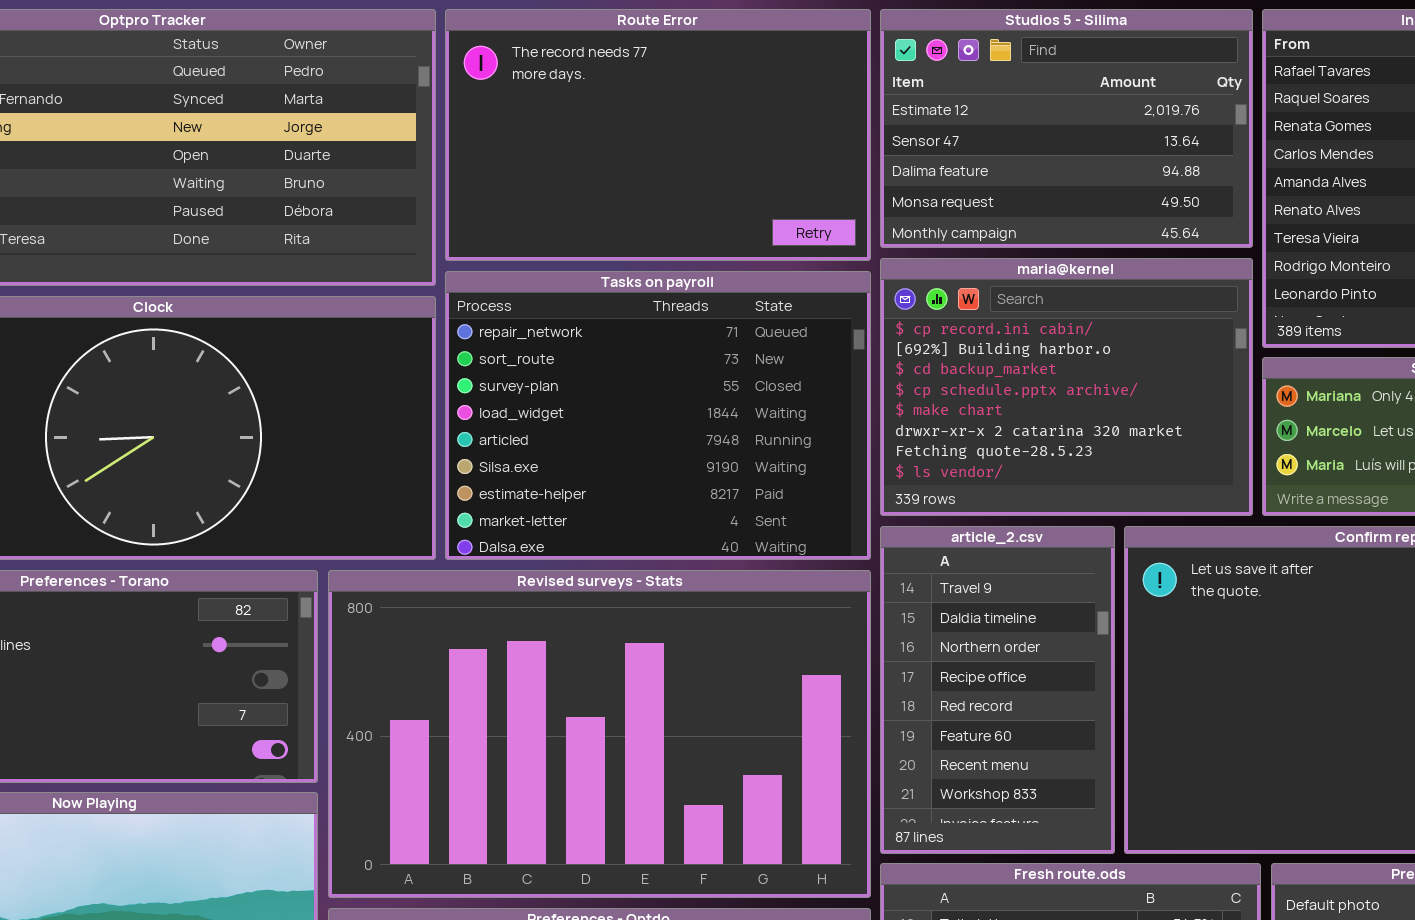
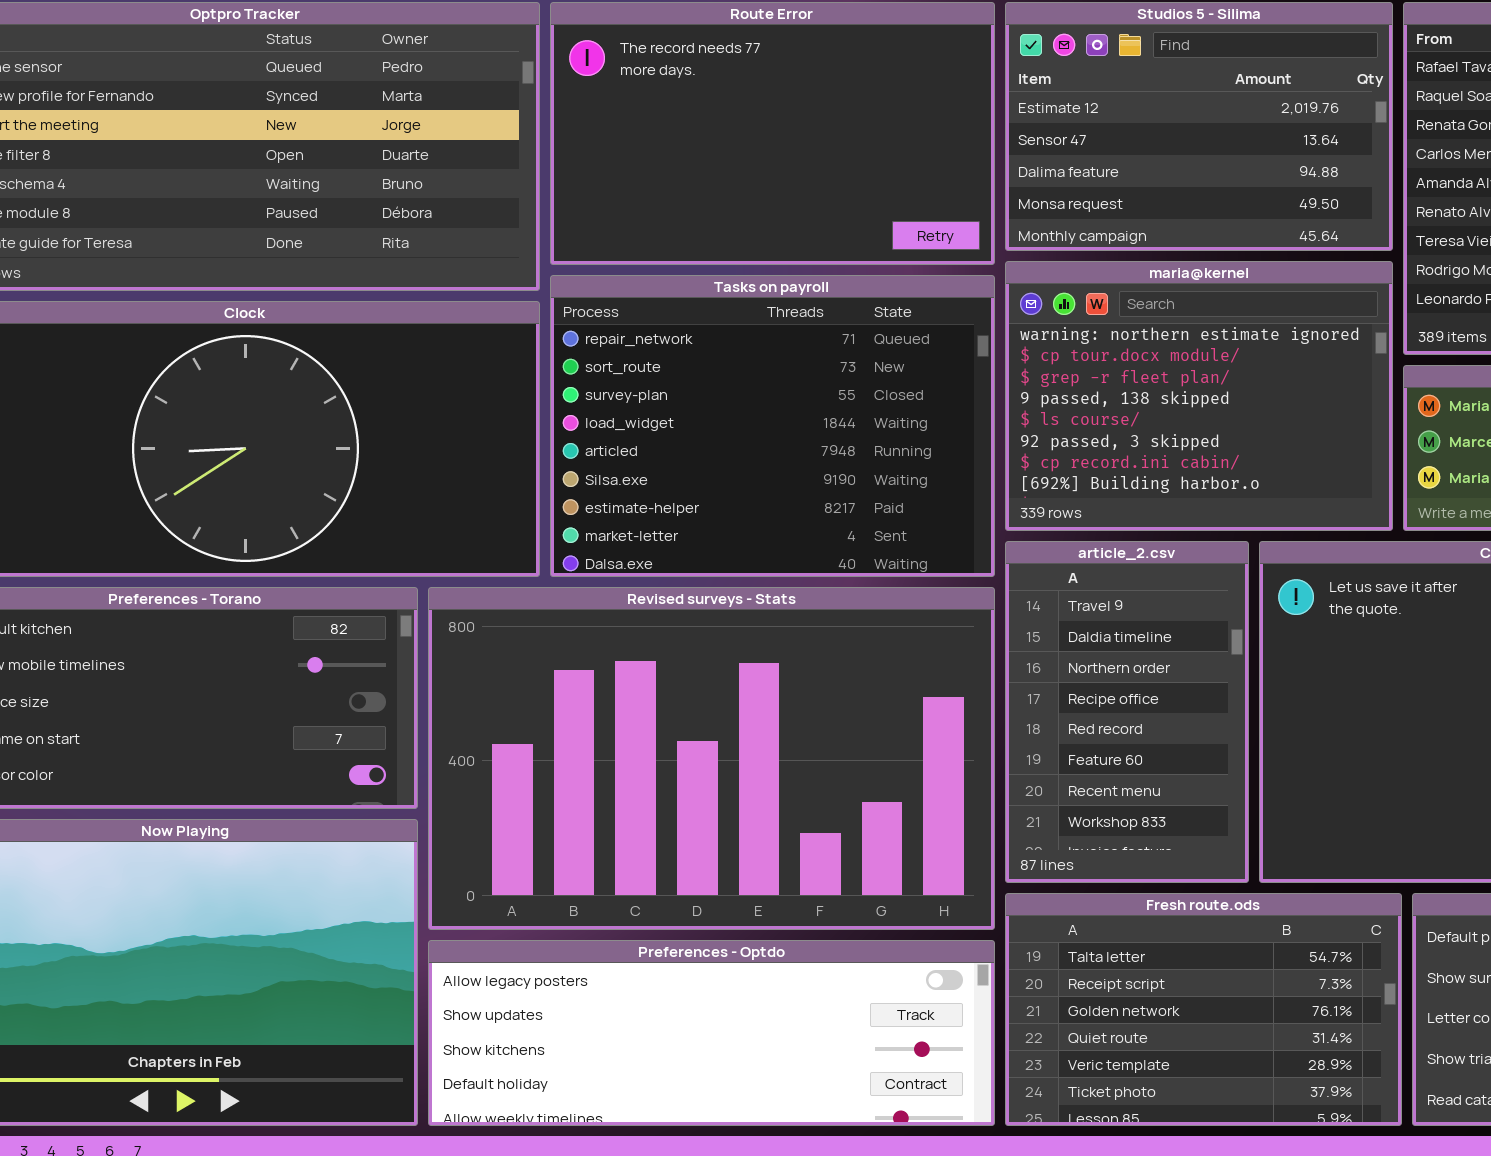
maria@kernel: [880,258,1253,516] -> [1005,261,1393,531], scrolled up 6 rows

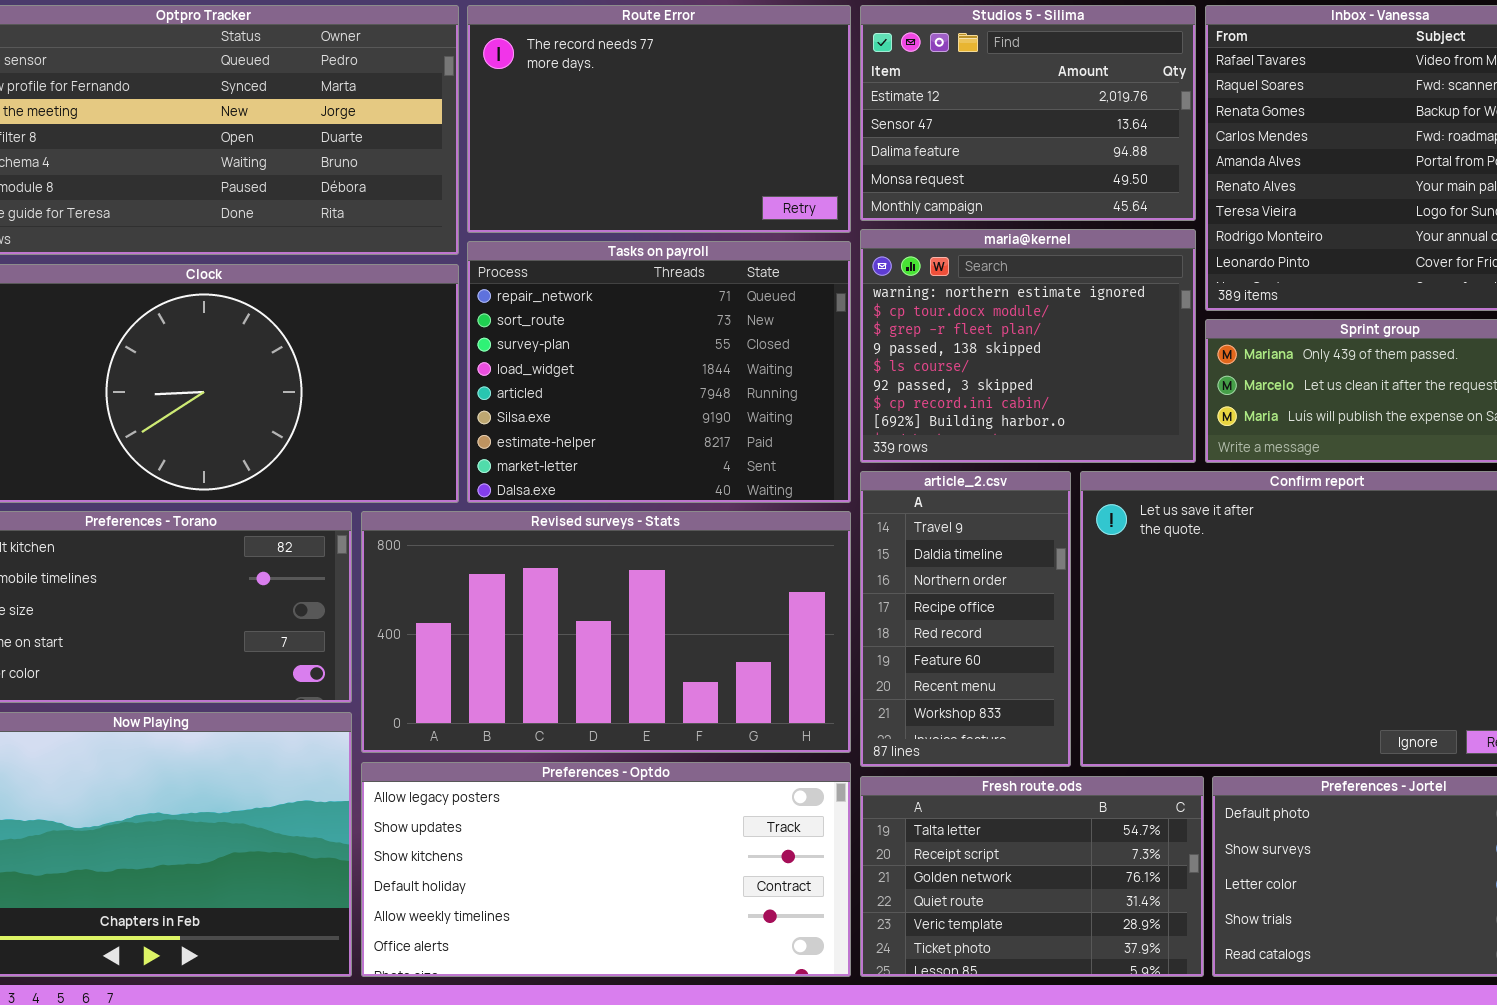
Revised surveys - Stats: [428,587,995,930] -> [361,511,851,753], resized
Preferences - Optdo: [428,940,995,1126] -> [361,762,851,977], resized

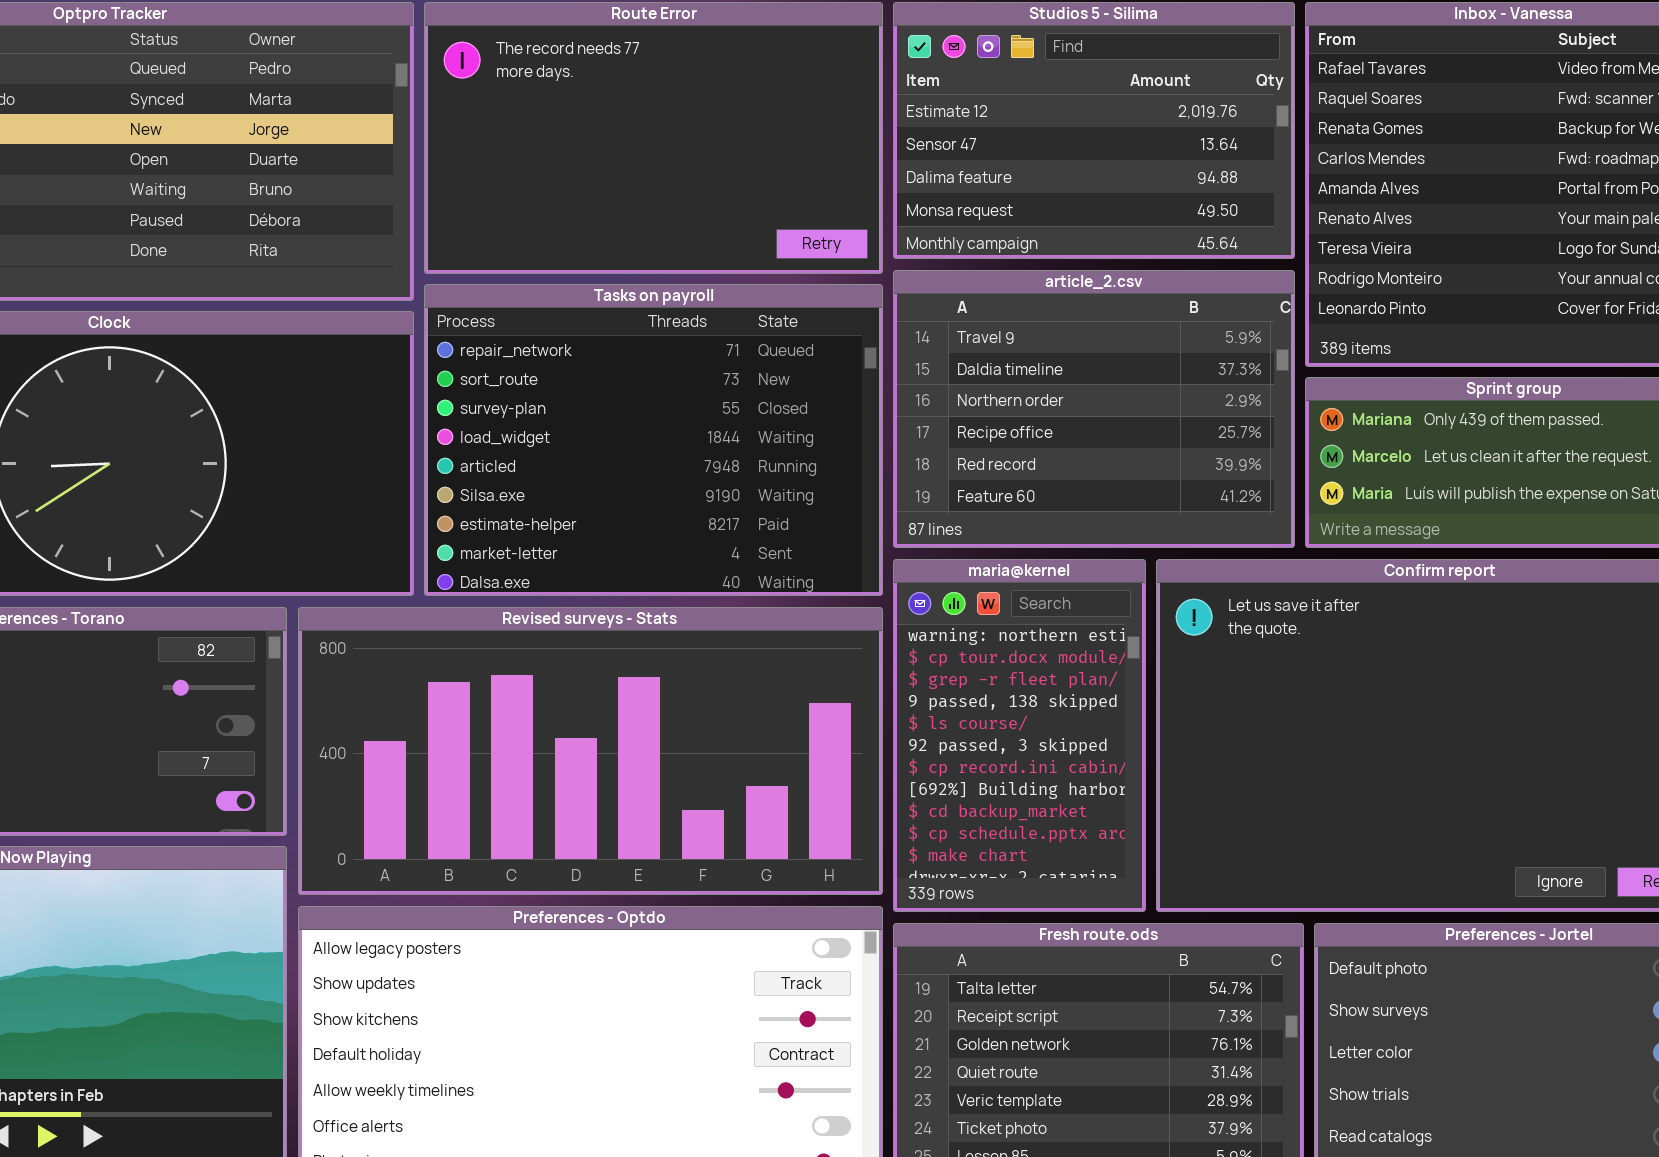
maria@kernel: [860,229,1196,463] -> [893,559,1146,912], moved, resized
article_2.csv: [860,471,1071,767] -> [893,270,1295,548], moved, resized

